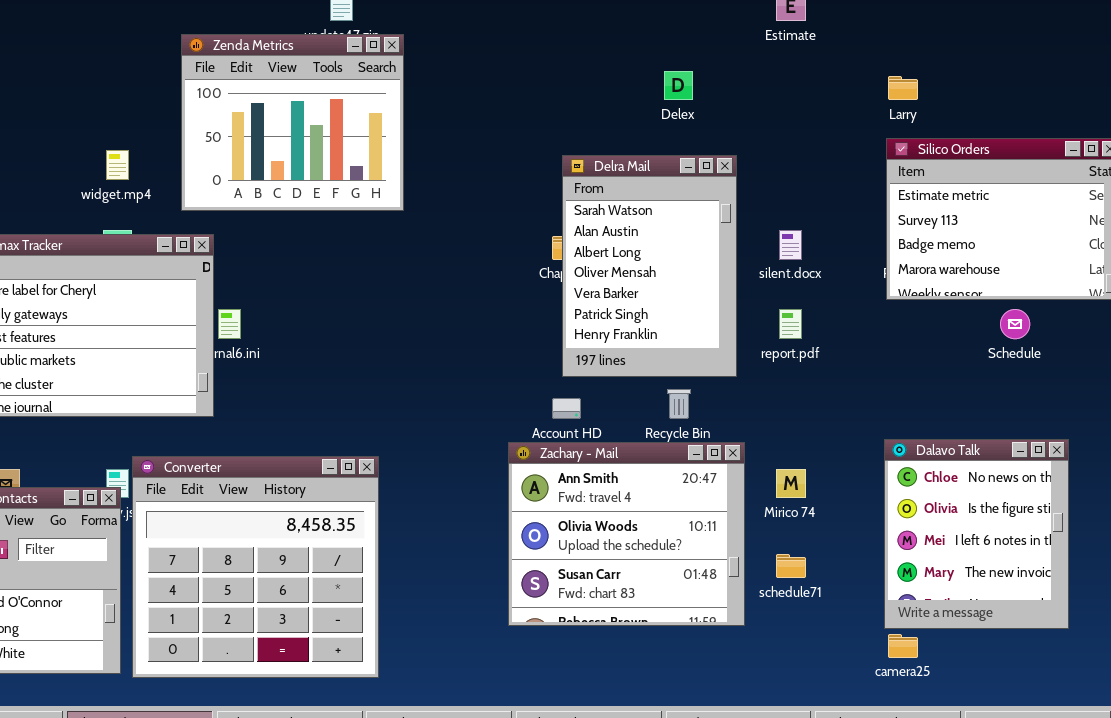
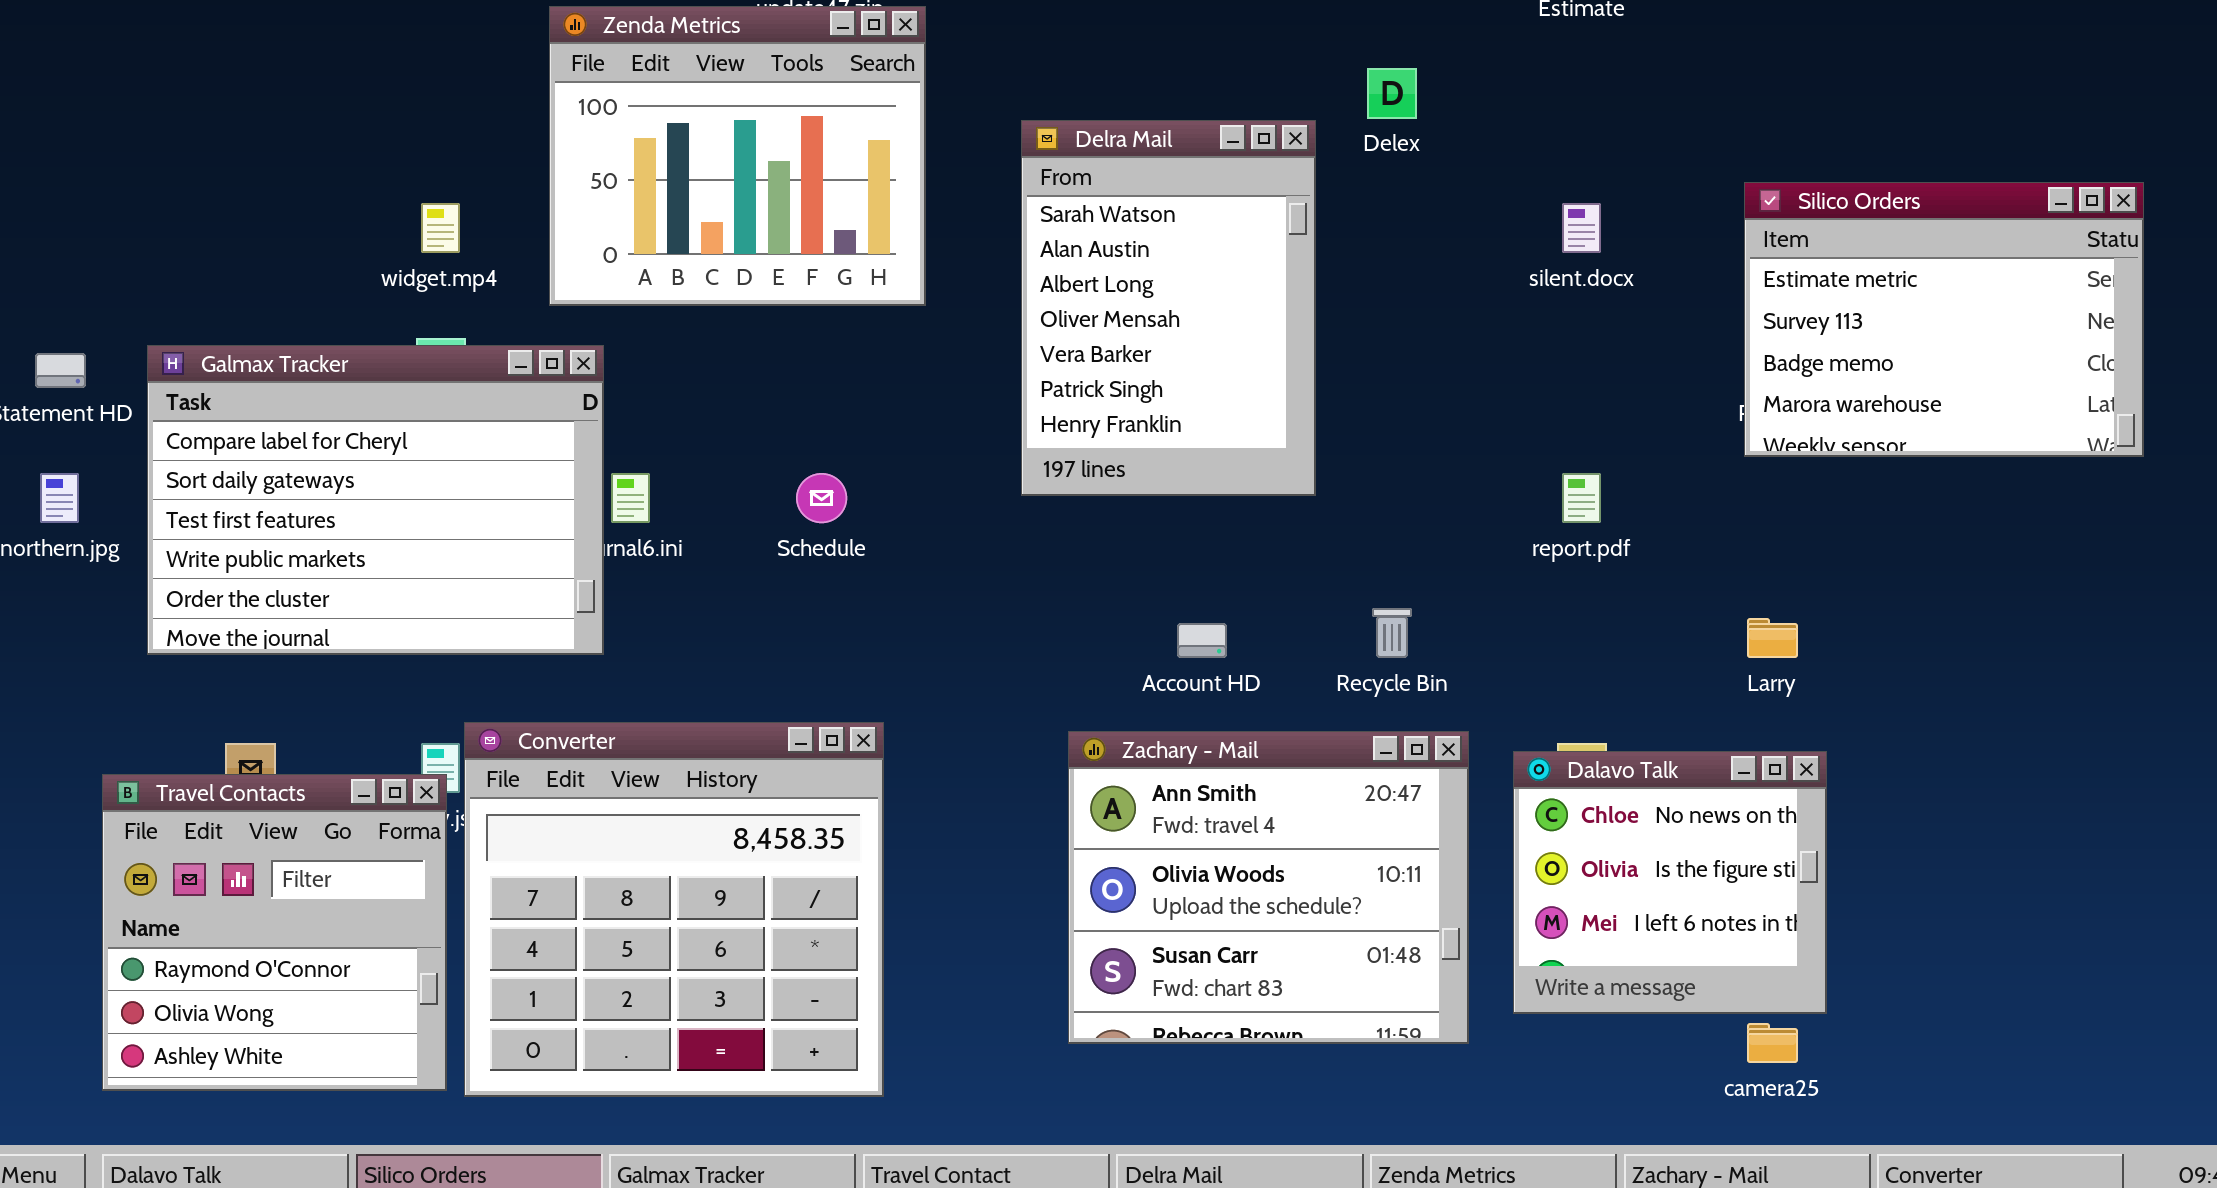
Larry: [888,76,918,100] -> [1747,618,1798,658], moved
Delra Mail: [562,155,737,377] -> [1021,120,1316,496], moved
silent.docx: [779,230,802,260] -> [1562,203,1601,253], moved
Schedule: [1000,309,1030,339] -> [796,473,847,523], moved
Dalavo Talk: [884,439,1069,629] -> [1513,751,1827,1014], moved, resized
Zachary - Mail: [508,442,745,626] -> [1068,731,1469,1044], moved

